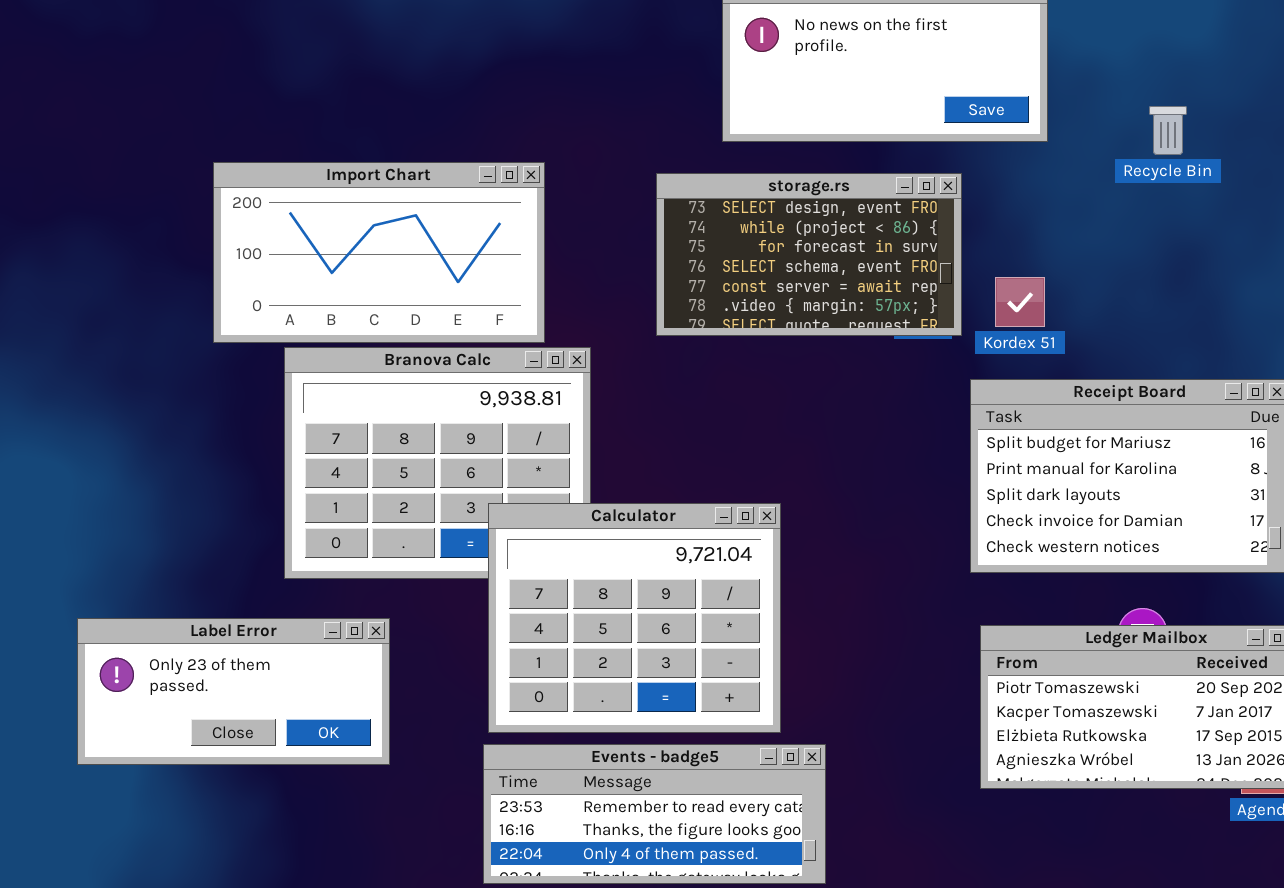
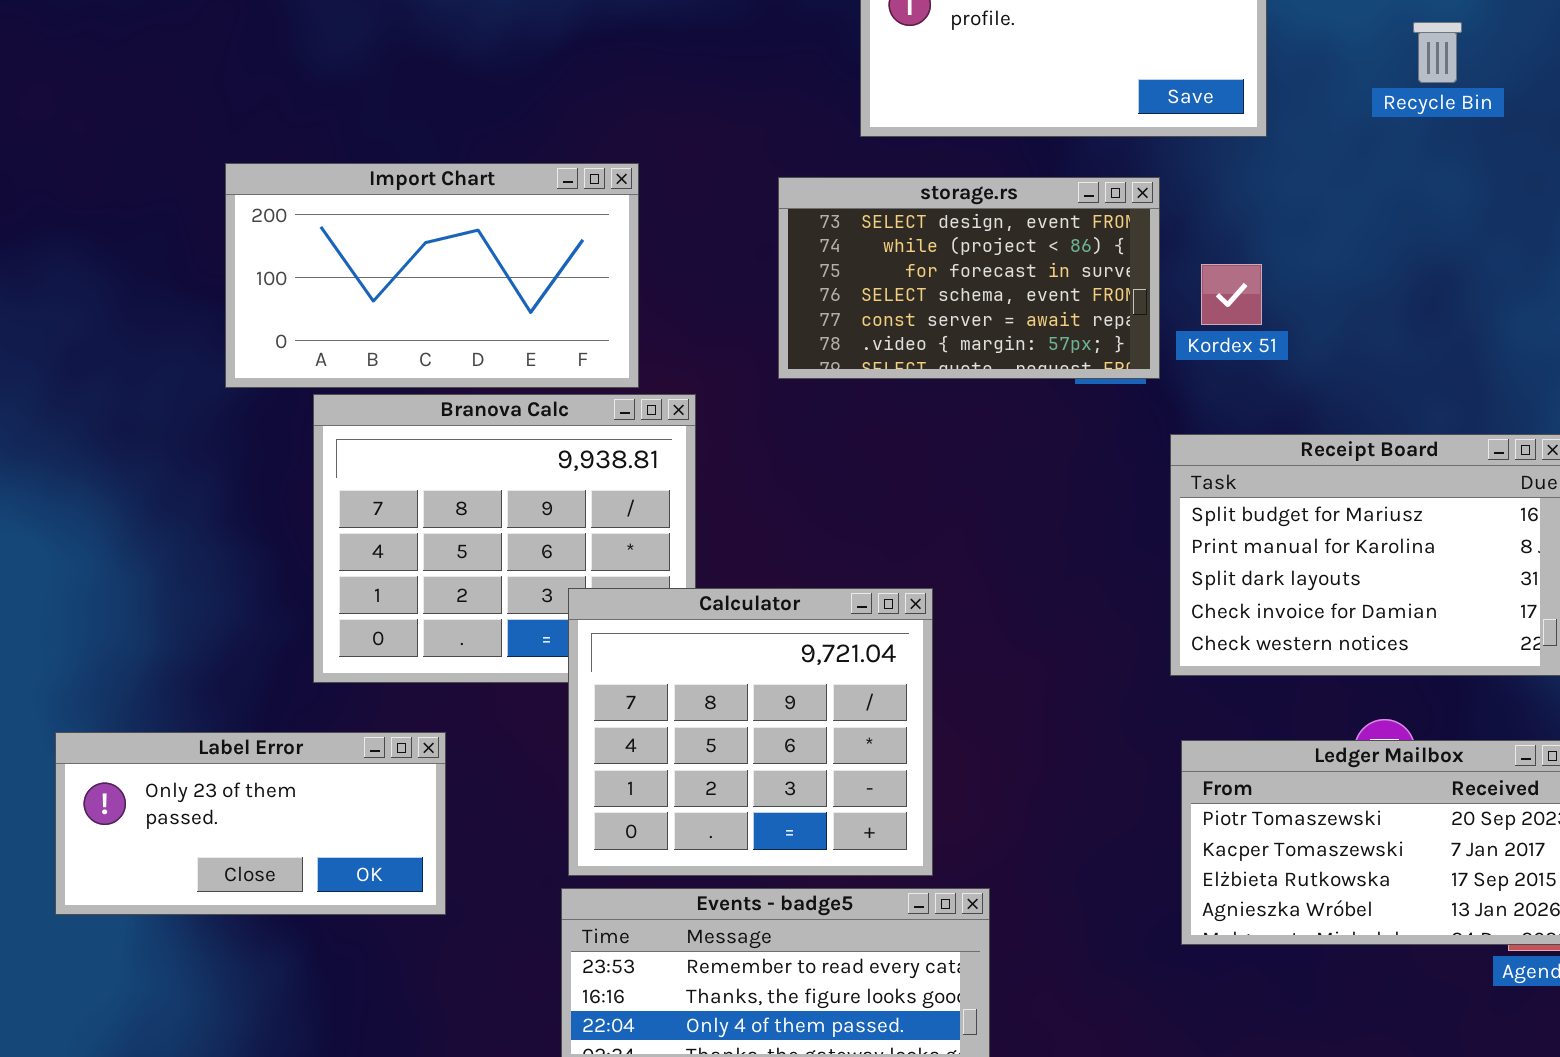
Recycle Bin: [1149,106,1187,155] -> [1413,22,1462,83], moved
Kordex 51: [995,277,1045,327] -> [1201,264,1262,325], moved

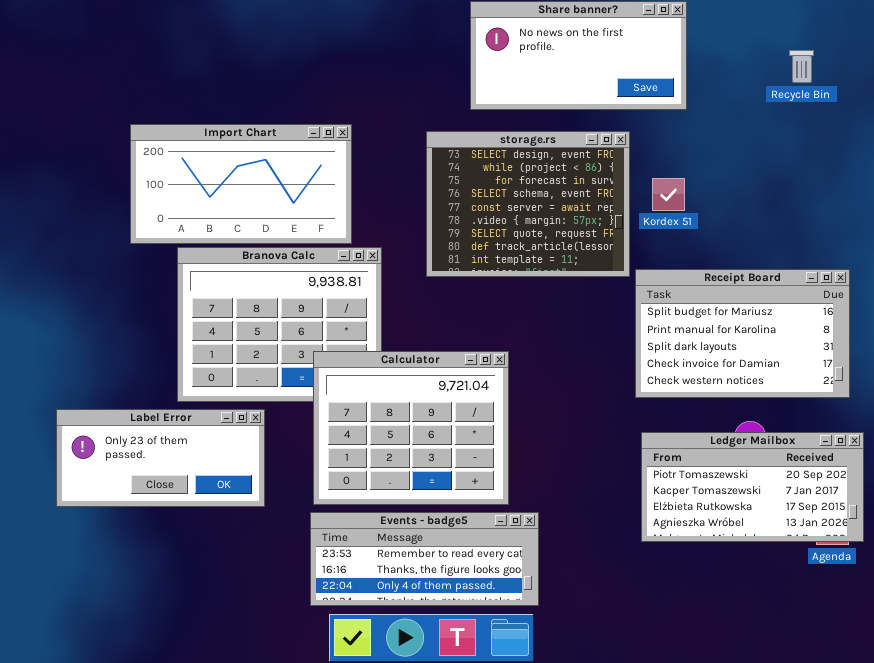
Recycle Bin: [1413,22,1462,83] -> [789,50,814,83], moved
storage.rs: [778,177,1160,379] -> [426,131,630,277], resized
Label Error: [55,732,446,915] -> [56,409,265,507], moved

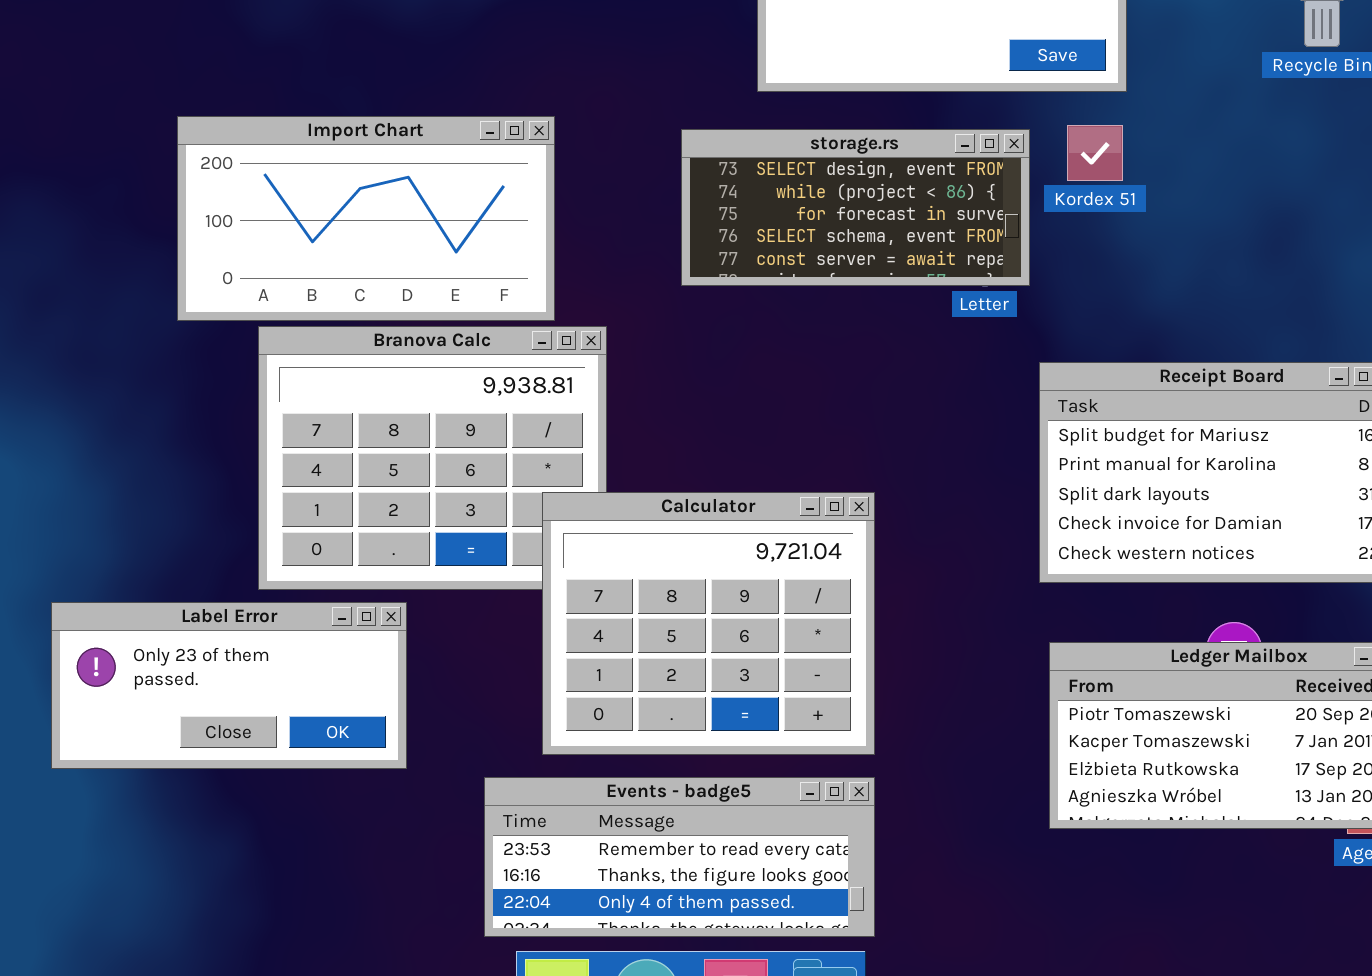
storage.rs: [426,131,630,277] -> [681,129,1030,286], resized
Kordex 51: [652,178,685,211] -> [1067,125,1123,181], moved
Calculator: [313,351,509,505] -> [542,492,875,755], moved

